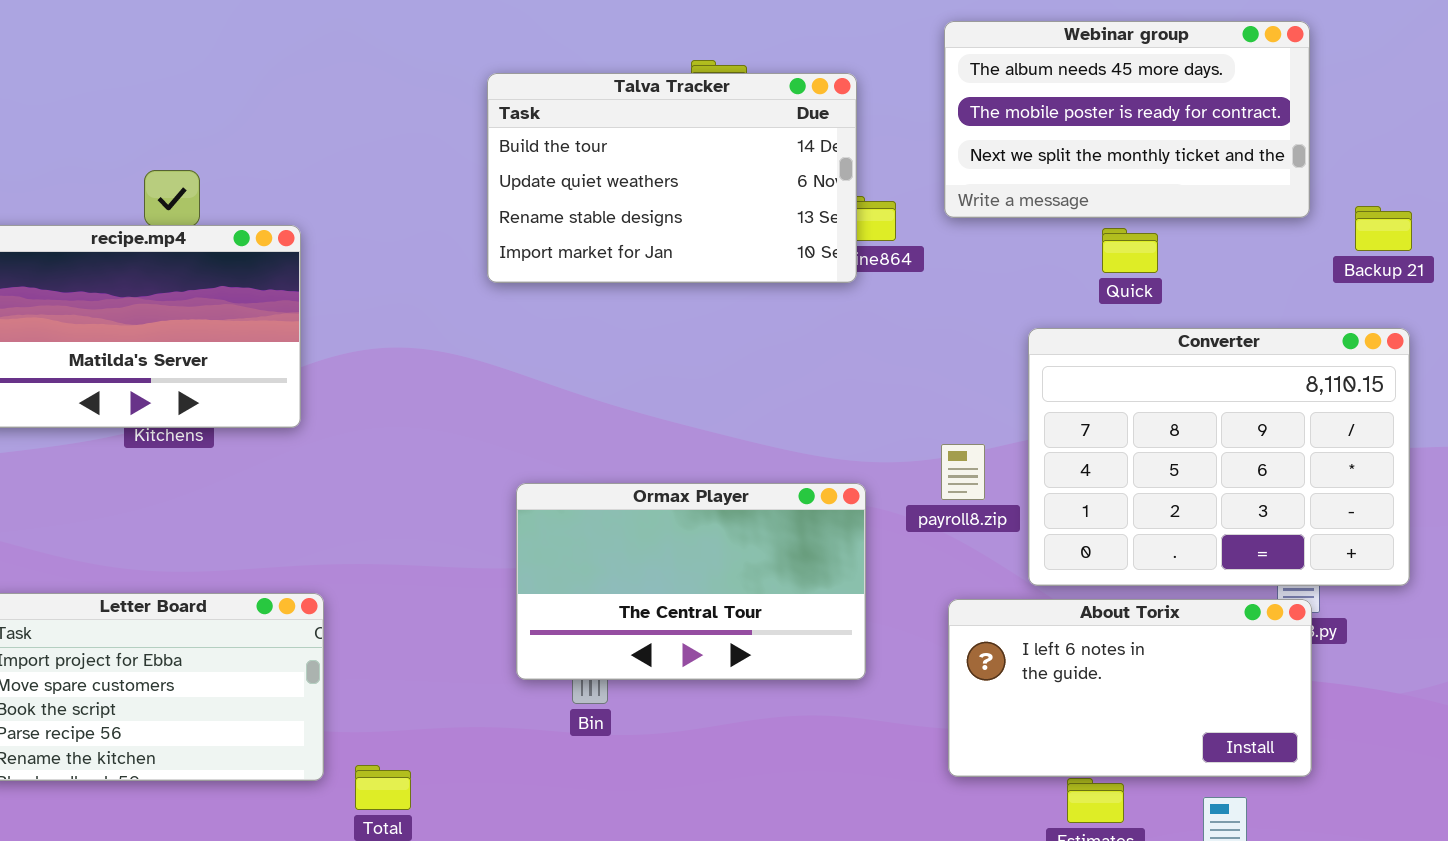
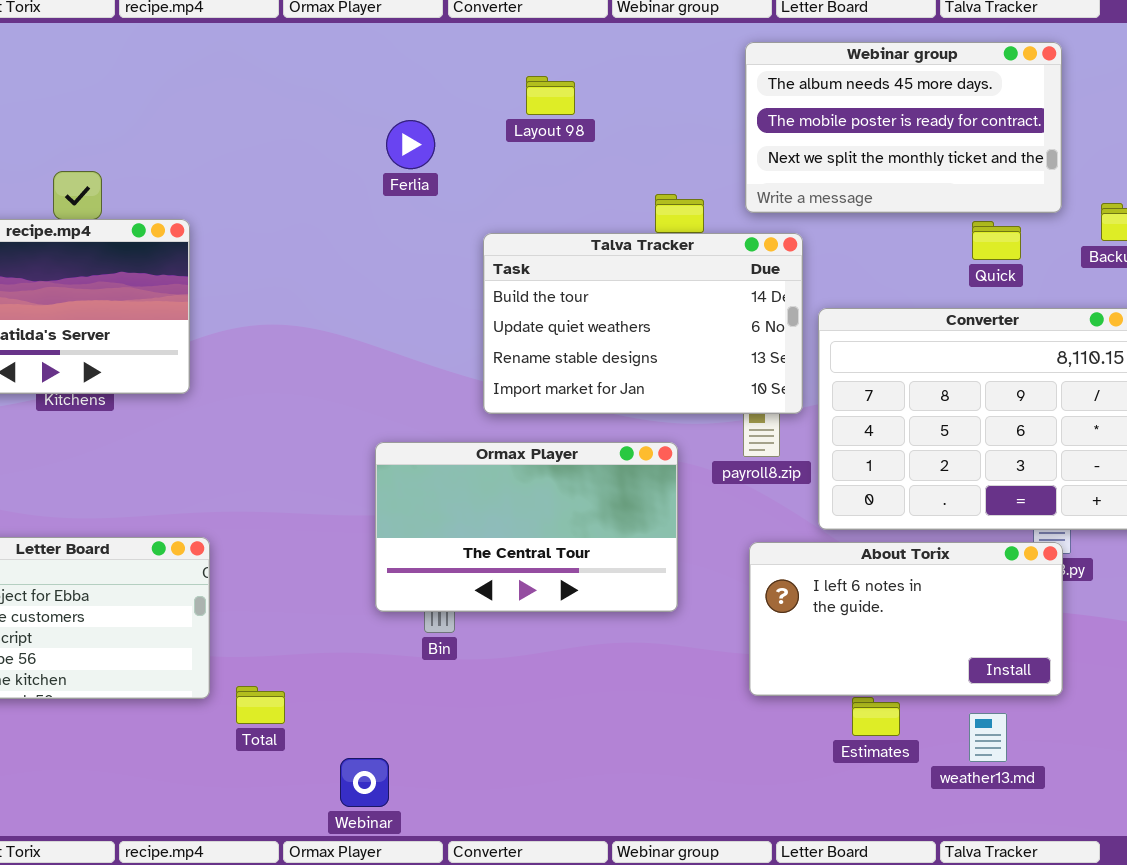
Talva Tracker: [487,73,857,283] -> [483,233,803,414], moved
Quick: [1102,228,1158,273] -> [972,221,1021,260], moved

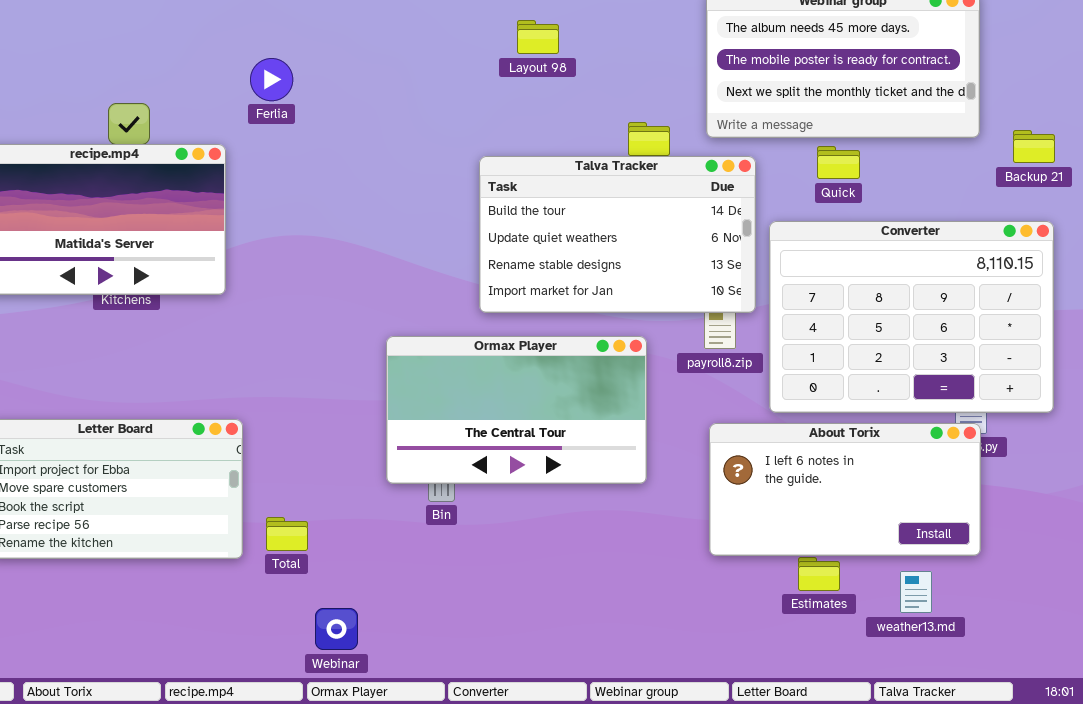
Ferlia: [386,120,435,169] -> [250,58,293,101], moved
Quick: [972,221,1021,260] -> [817,146,860,179], moved
Total: [236,686,285,724] -> [266,517,308,551], moved
Webinar: [340,758,389,807] -> [315,608,358,650], moved

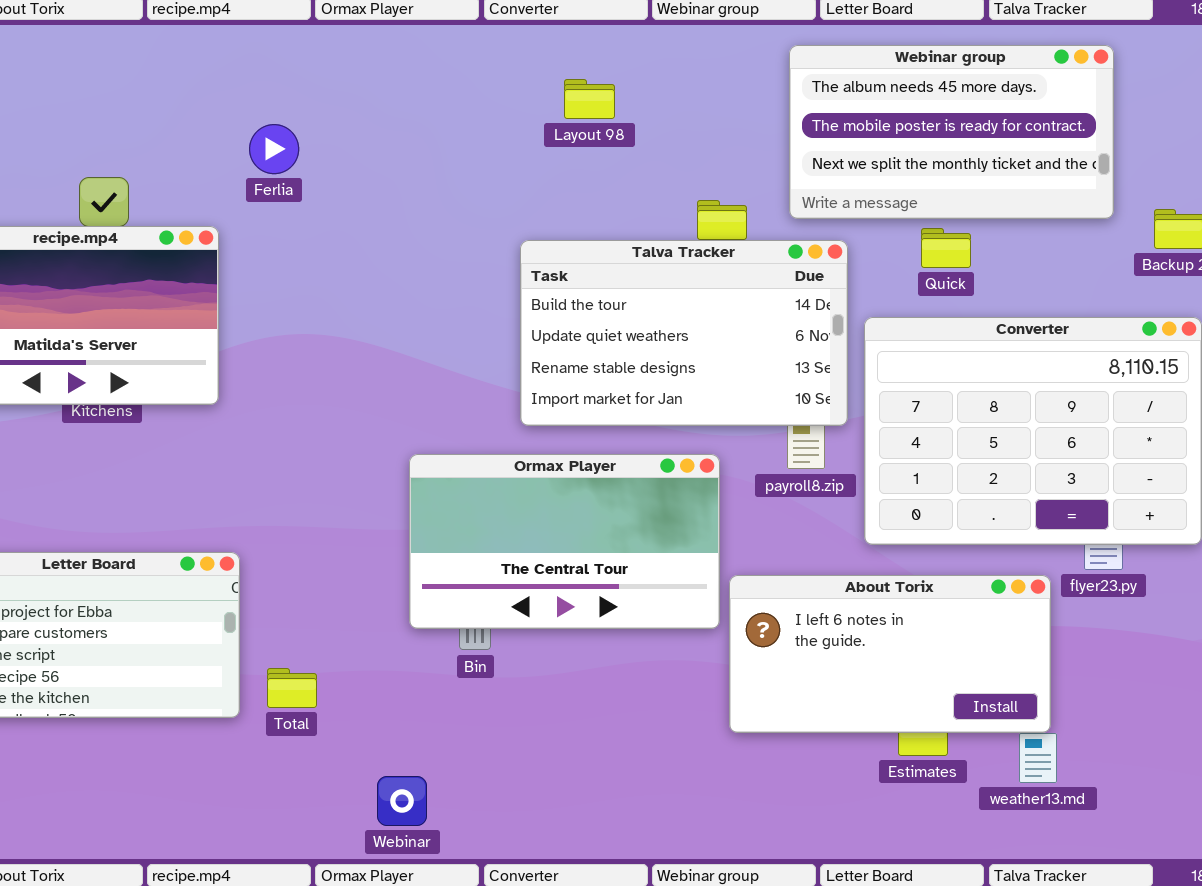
About Torix: [709,423,981,556] -> [729,575,1051,733], moved
Webinar: [315,608,358,650] -> [377,776,427,826], moved

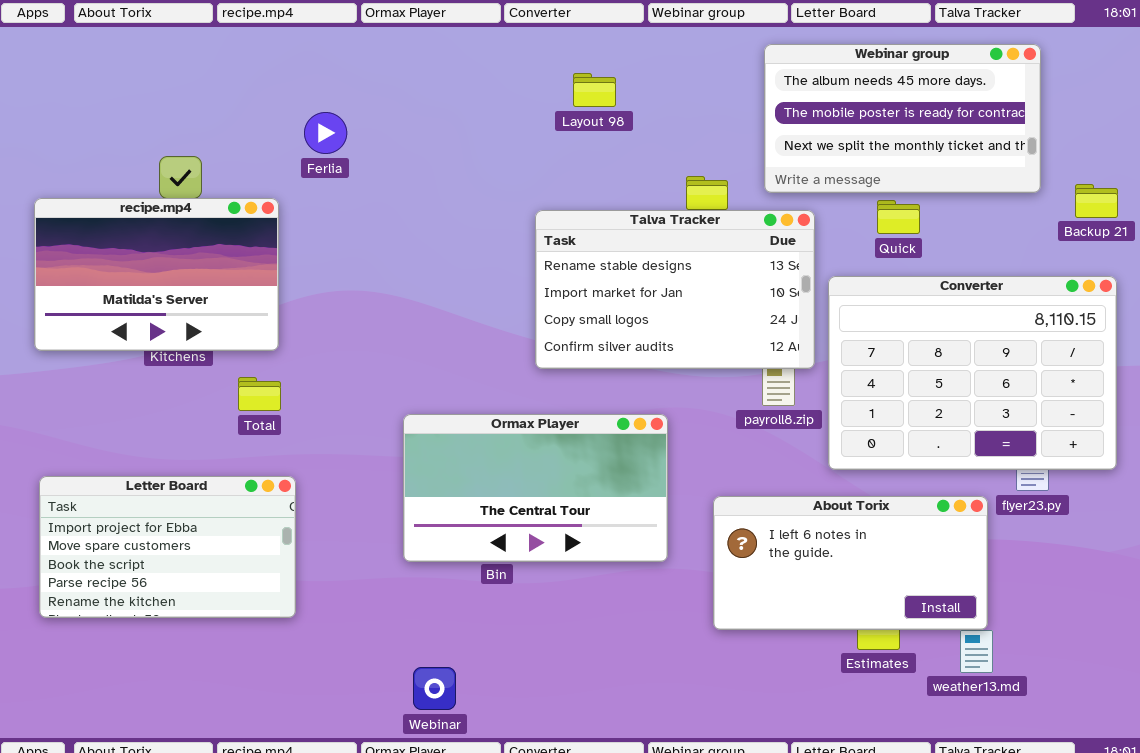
Talva Tracker: [520,240,848,426] -> [535,210,815,369], scrolled down 2 rows
Ormax Player: [409,454,720,629] -> [403,414,668,562], moved
Total: [267,668,317,708] -> [238,377,281,411], moved

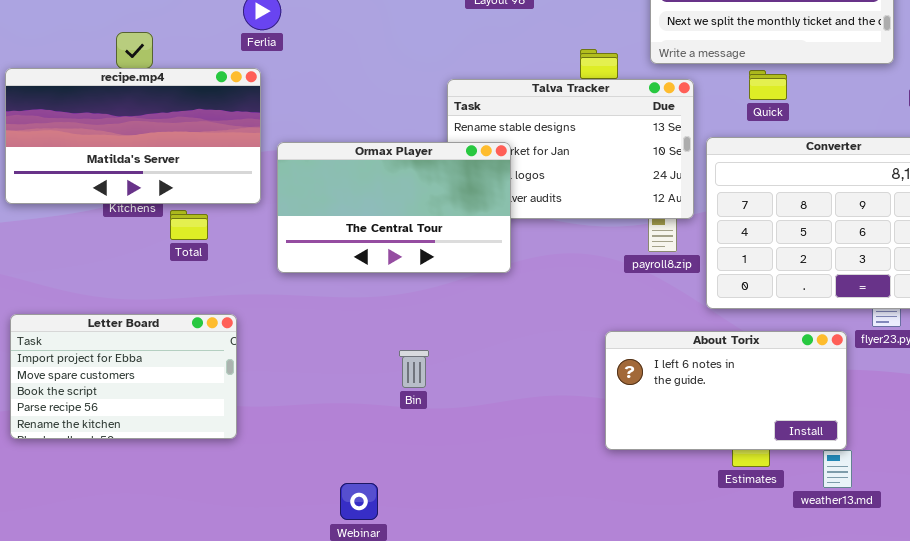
recipe.mp4: [34,198,279,351] -> [5,68,261,204], resized
Total: [238,377,281,411] -> [170,210,208,240], moved
Ormax Player: [403,414,668,562] -> [277,142,511,273], moved

